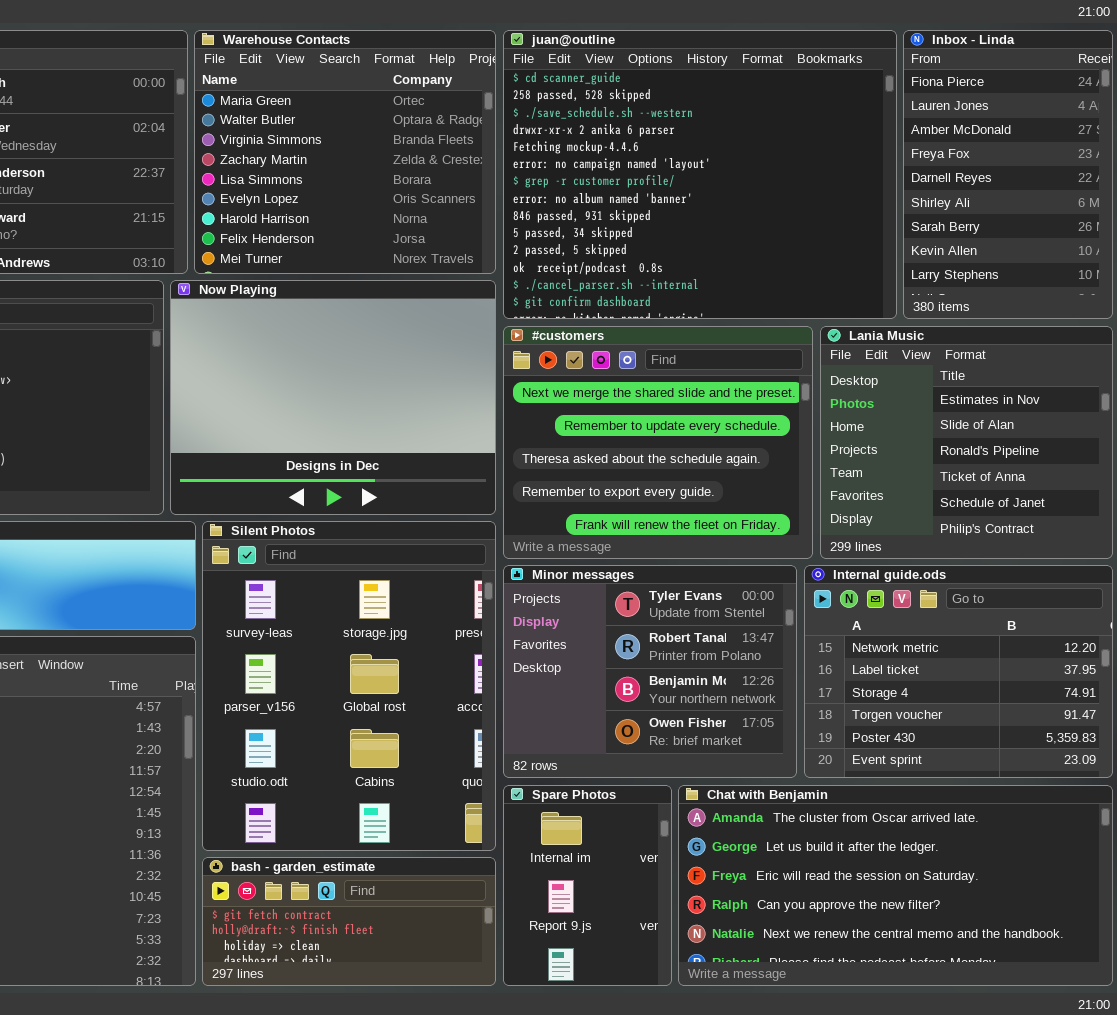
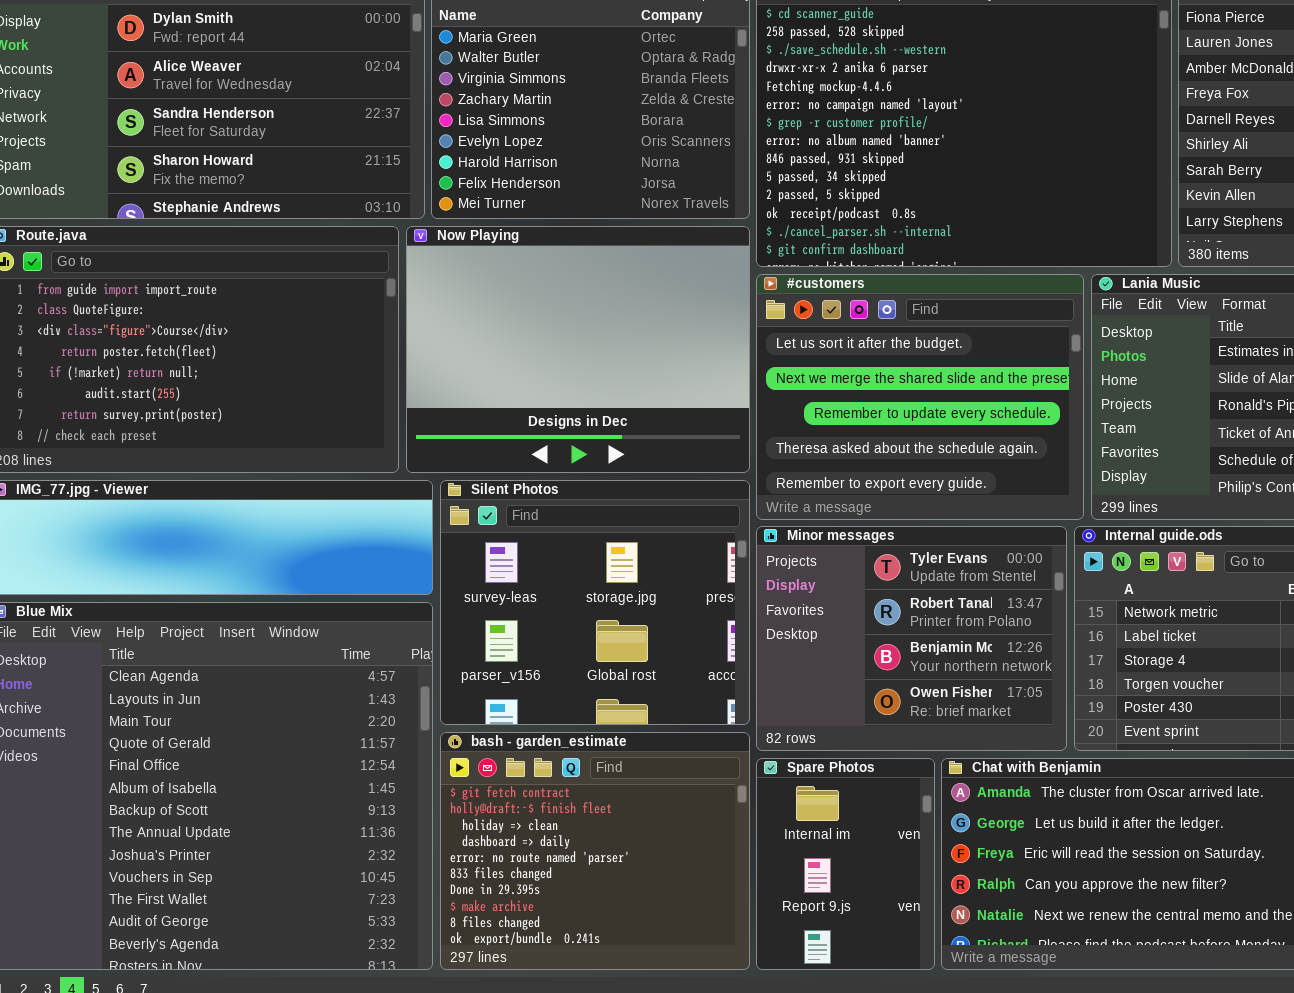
#customers: [503,326,813,559] -> [756,274,1084,520], scrolled up 1 row
Silent Photos: [202,521,496,851] -> [440,480,750,725], resized
bash - garden_estimate: [202,857,496,986] -> [440,732,750,970], resized

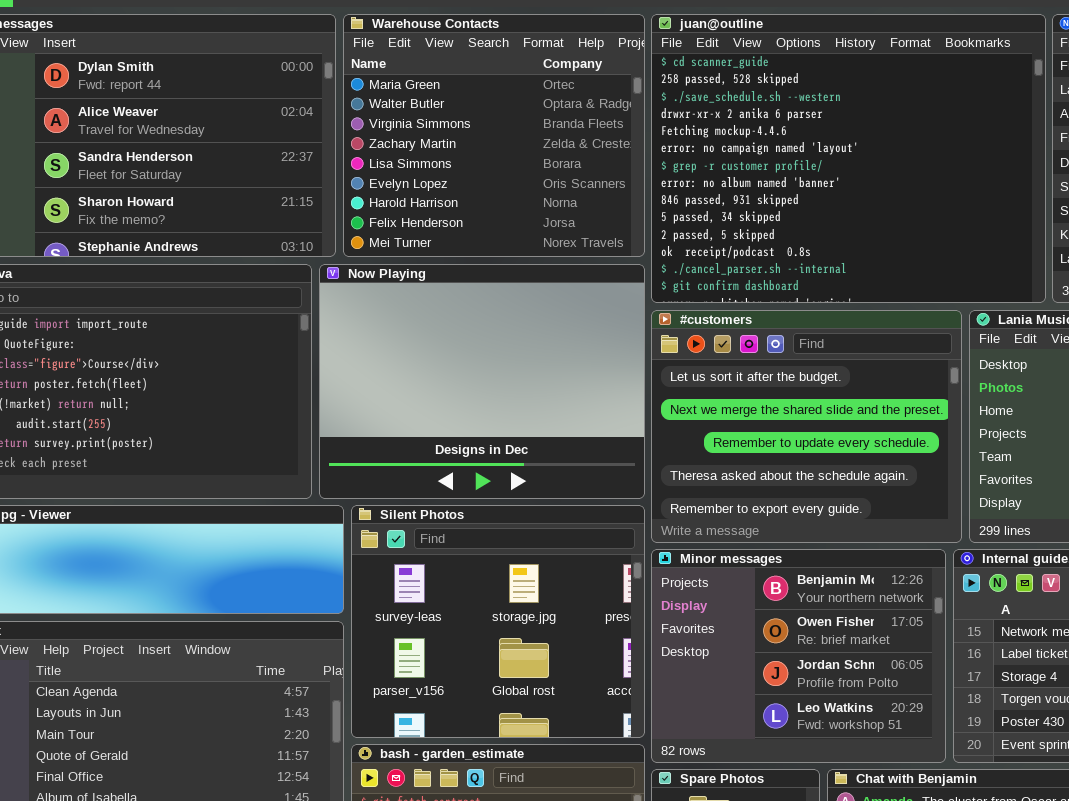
Minor messages: [756,526,1067,751] -> [651,549,946,763], scrolled down 2 rows

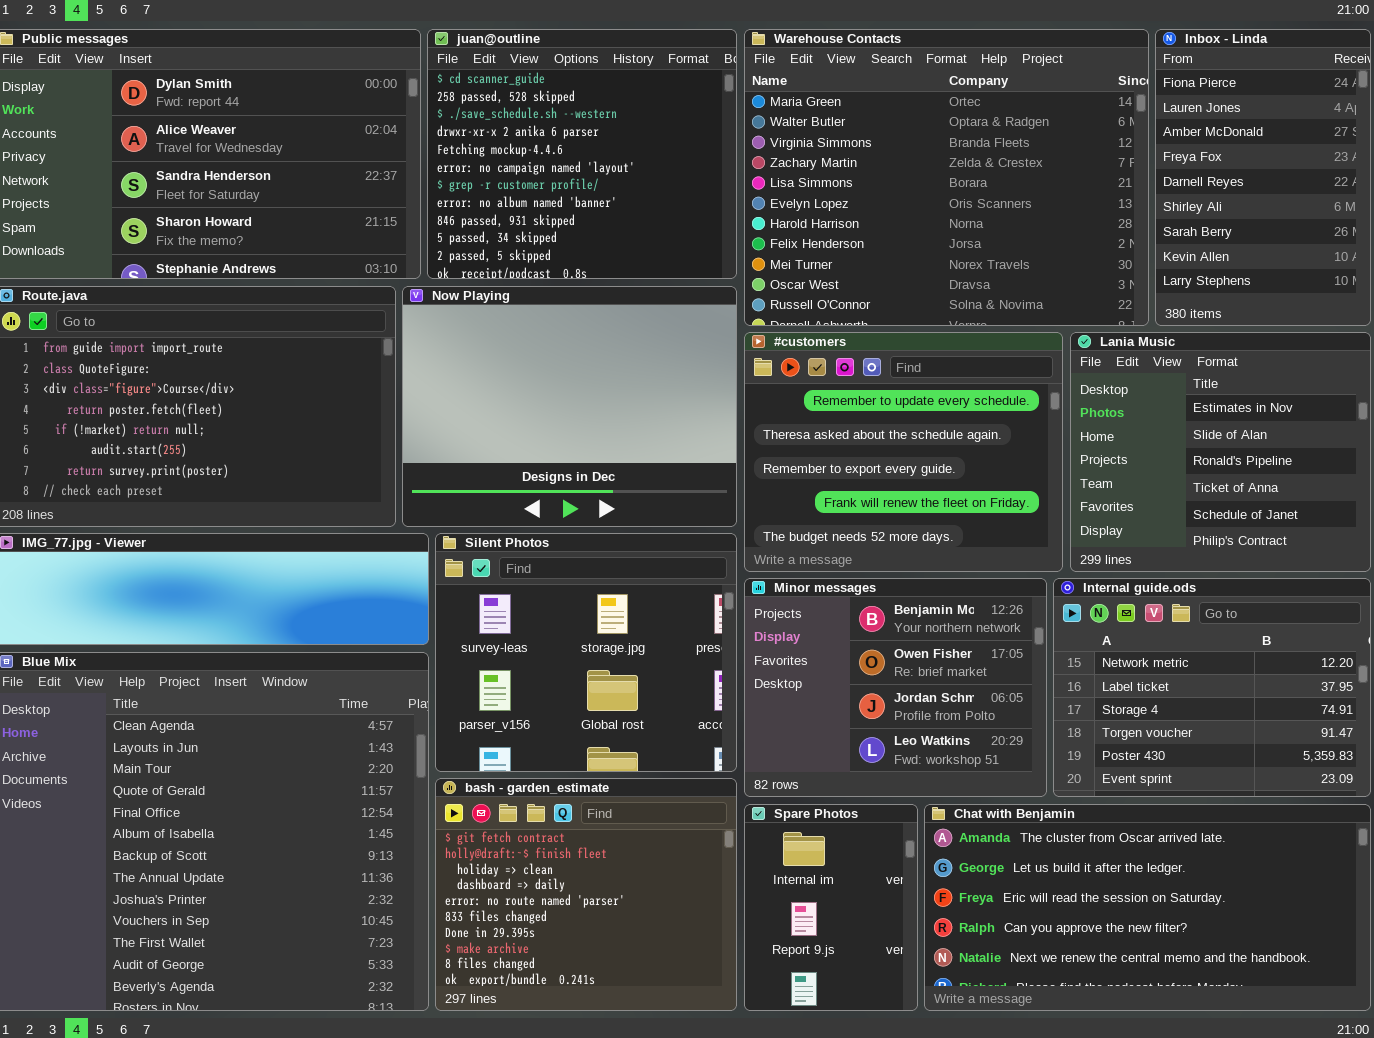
Warehouse Contacts: [343,14,645,257] -> [744,29,1149,326], moved, resized
juan@outline: [651,14,1046,303] -> [427,29,737,279], moved, resized
#customers: [651,310,962,543] -> [744,332,1063,572], scrolled down 2 rows

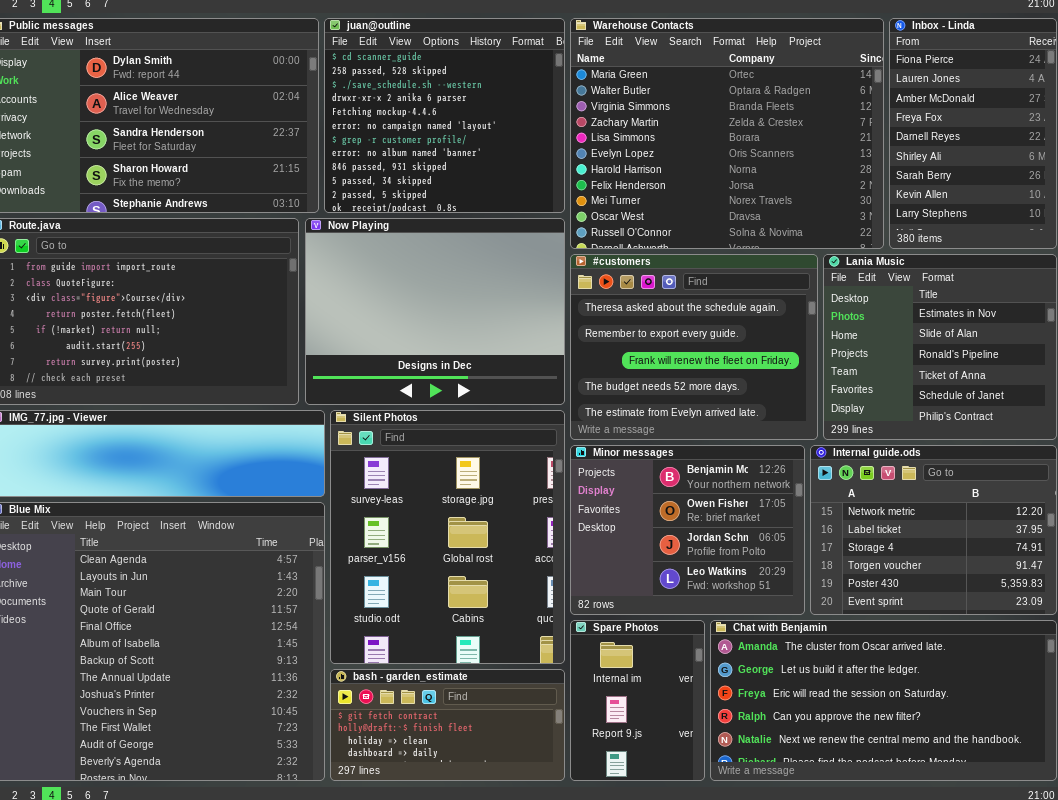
#customers: [744,332,1063,572] -> [570,254,818,440], scrolled down 1 row
Silent Photos: [435,533,737,772] -> [330,410,565,664], resized
bash - garden_estimate: [435,778,737,1011] -> [330,669,565,781], resized

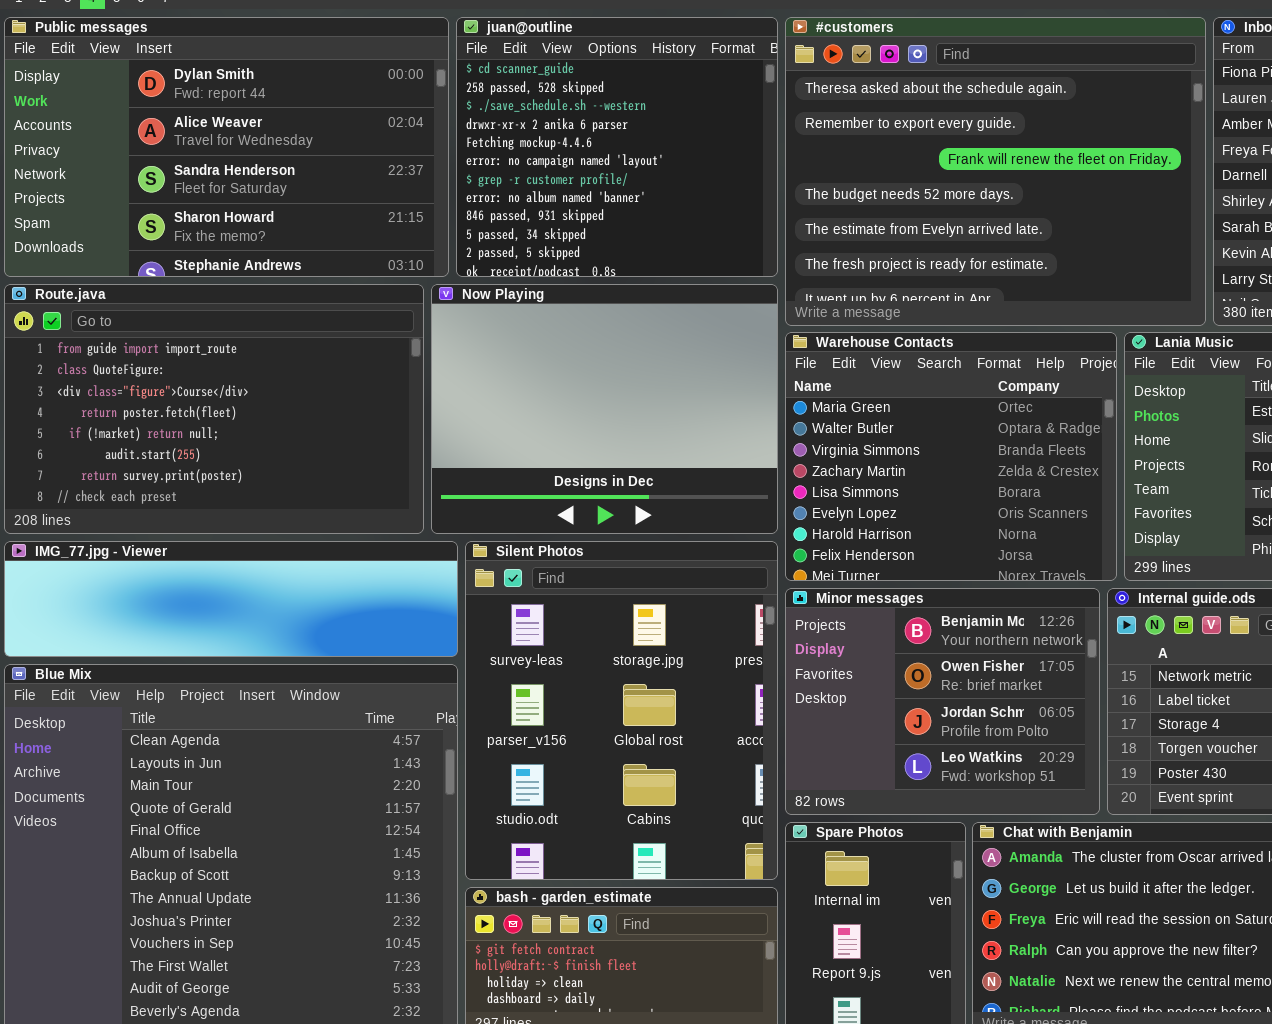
Warehouse Contacts: [570,18,884,249] -> [785,332,1117,581], moved, resized
#customers: [570,254,818,440] -> [785,17,1206,326], moved, resized

